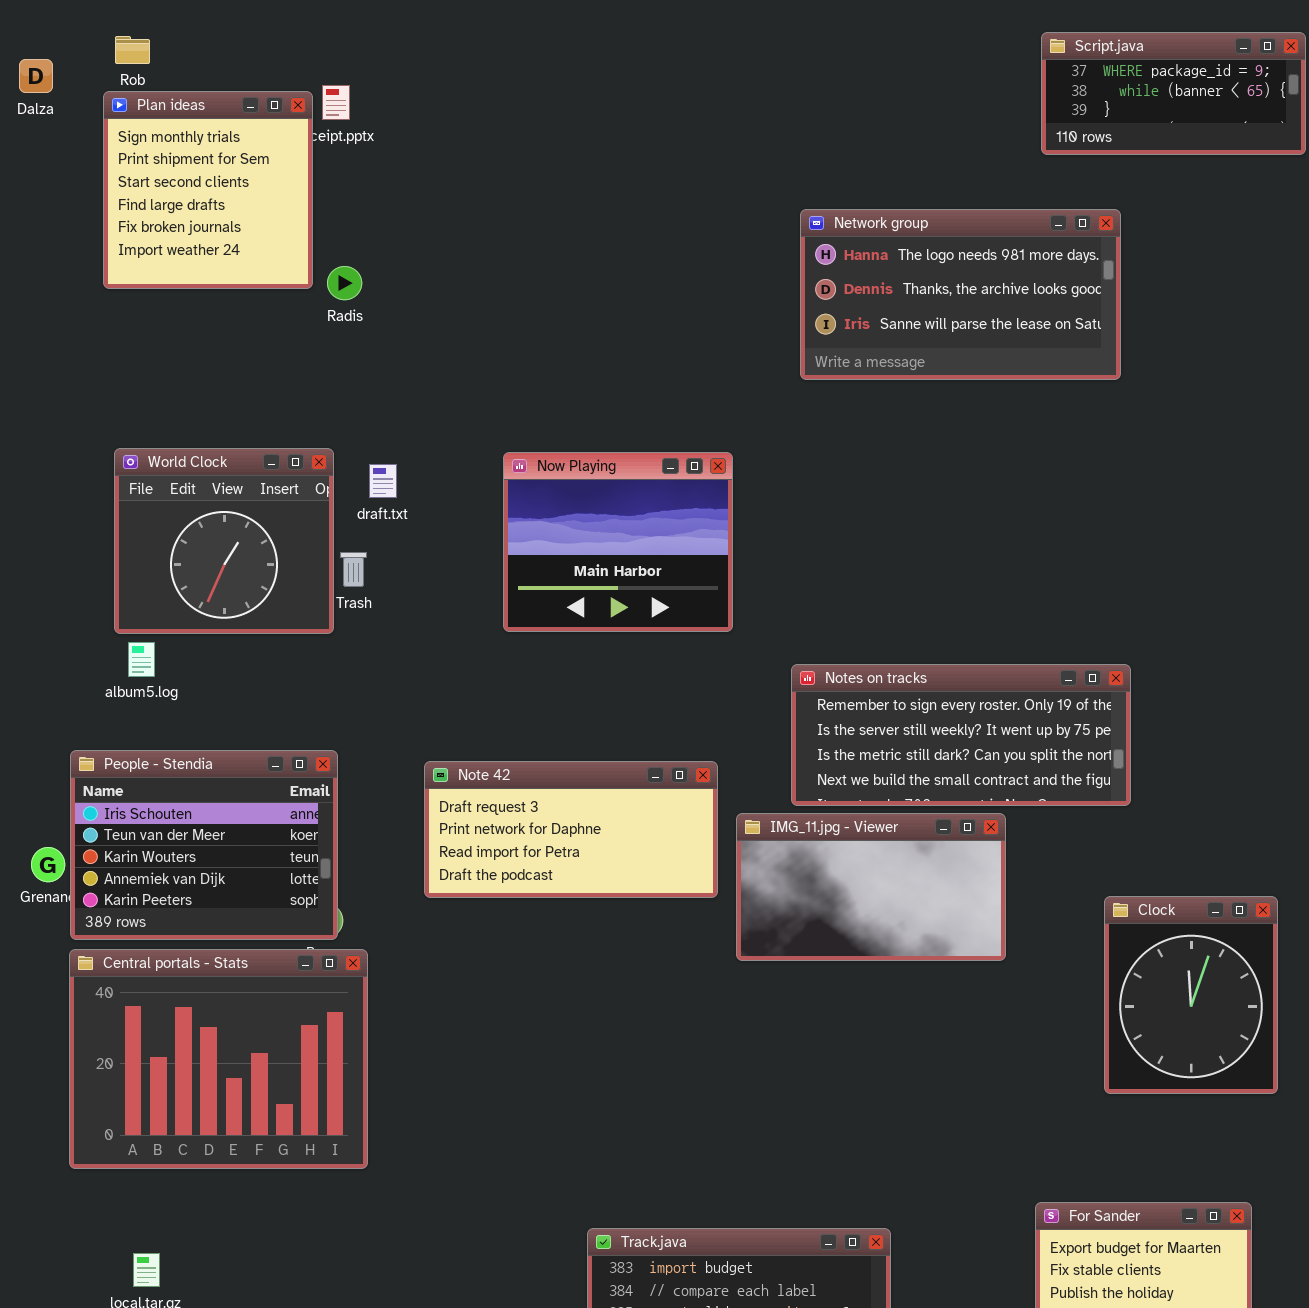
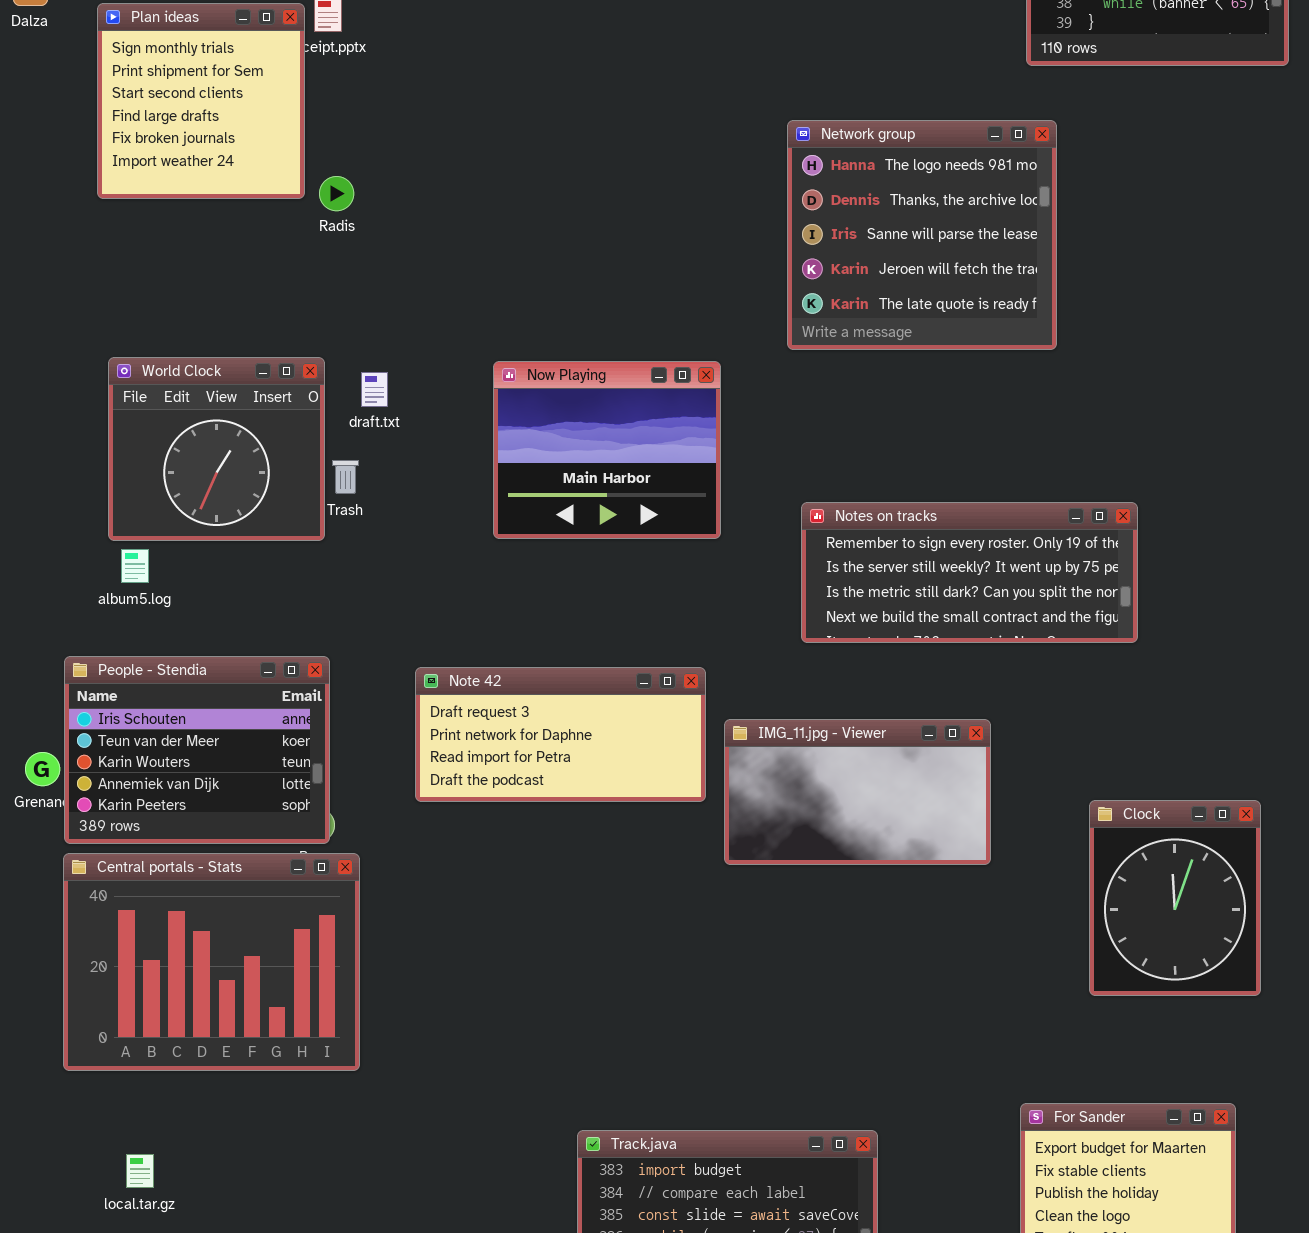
Network group: [800,209,1121,380] -> [787,120,1057,350], resized
Notes on tracks: [791,664,1131,806] -> [801,502,1138,643], moved

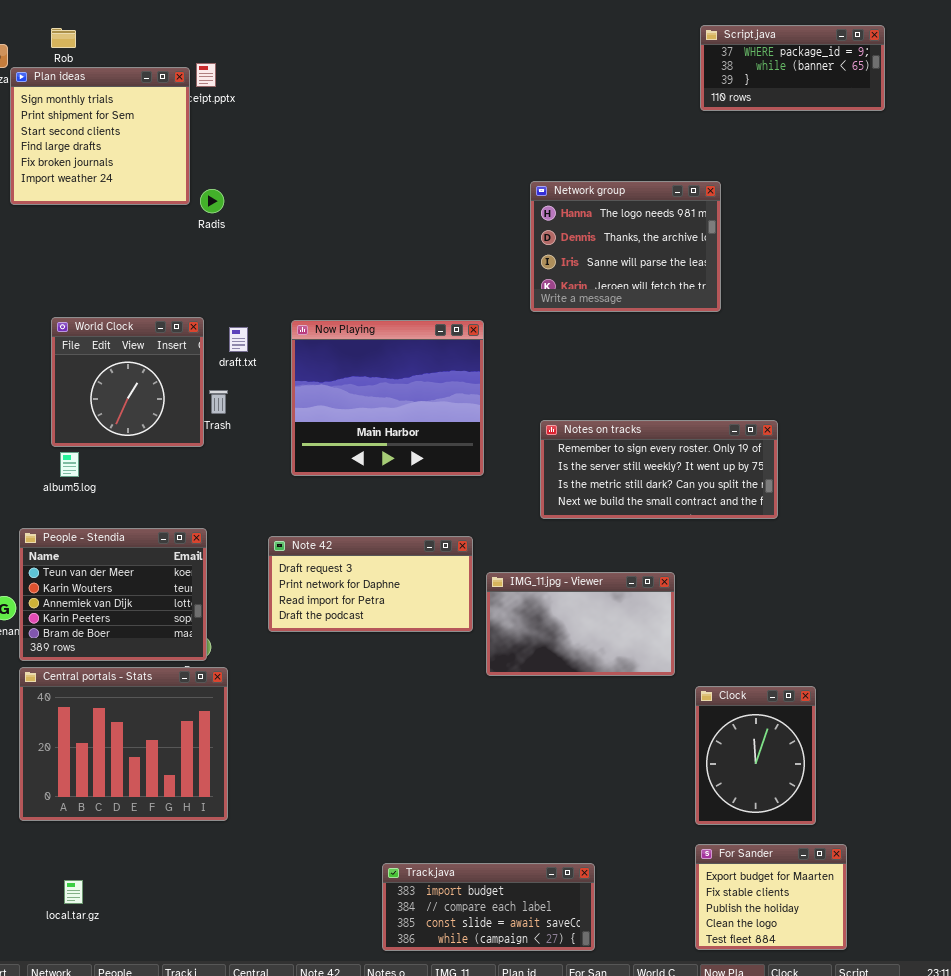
Plan ideas: [97,3,305,199] -> [10,67,190,205], resized
Network group: [787,120,1057,350] -> [530,181,721,312], resized
Now Playing: [493,361,721,539] -> [291,320,484,476], resized
People - Stendia: [64,656,330,844] -> [19,528,207,661], scrolled down 1 row
Clock: [1089,800,1261,996] -> [695,686,816,825], moved

